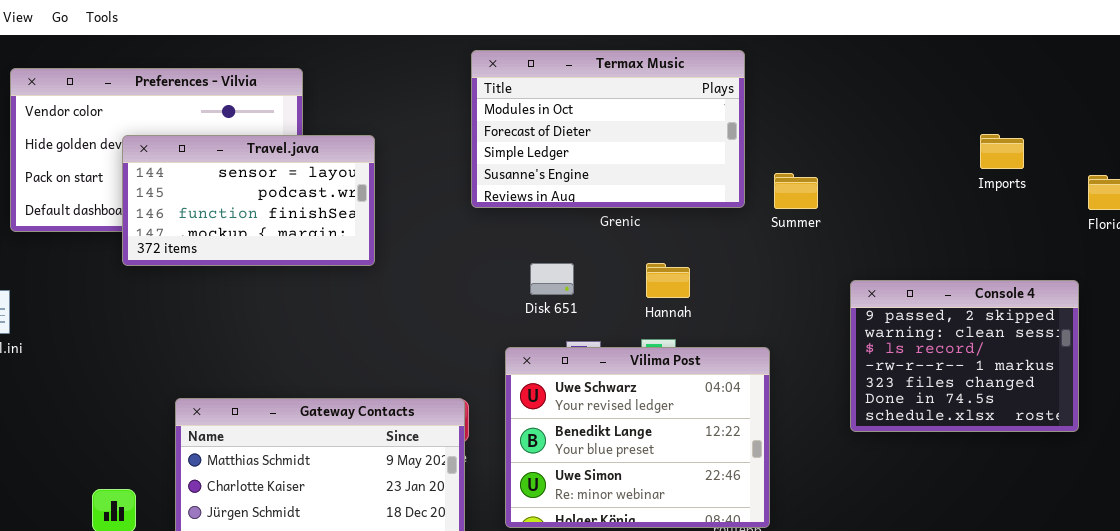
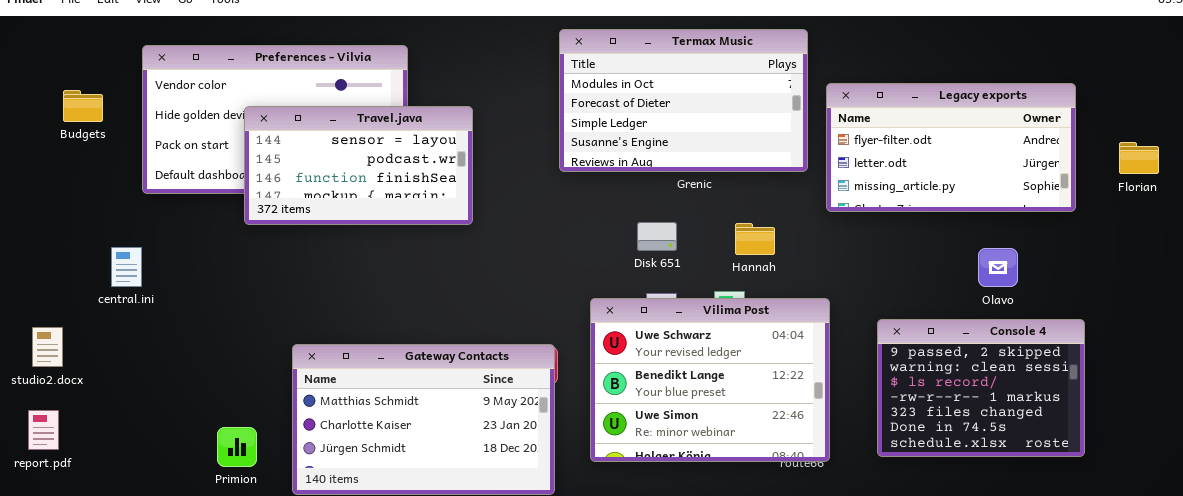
Legacy exports: none -> [826,83,1076,212], opened
Disk 651: [530,263,574,295] -> [637,222,677,251], moved
Hannah: [646,263,690,298] -> [735,223,775,255], moved
Console 4: [850,280,1079,432] -> [877,319,1085,457], moved

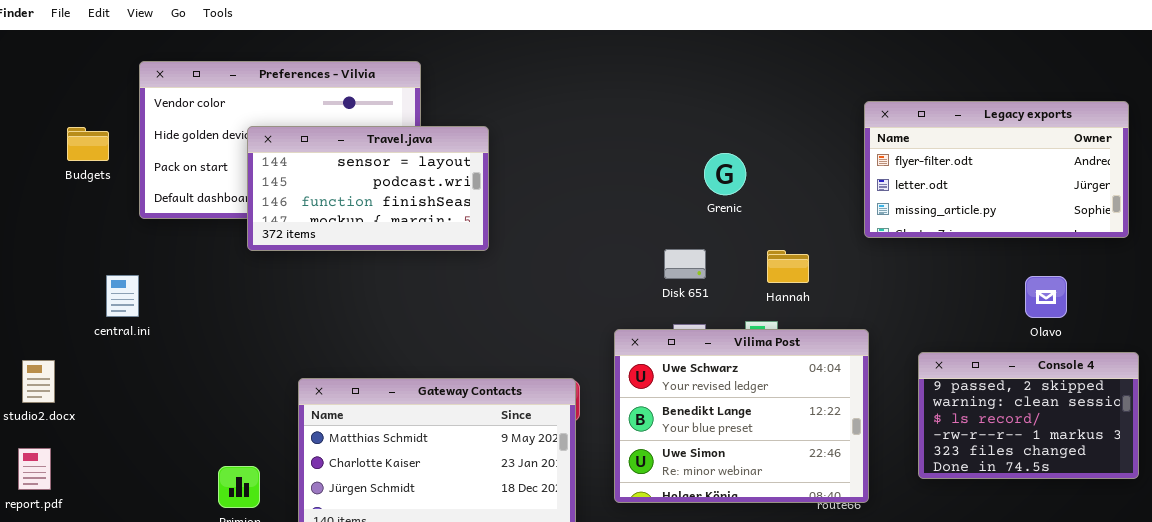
Termax Music: [559,29,808,172] -> none, closed
Budgets: [63,90,103,122] -> [67,127,109,161], moved
Console 4: [877,319,1085,457] -> [918,352,1139,479], resized

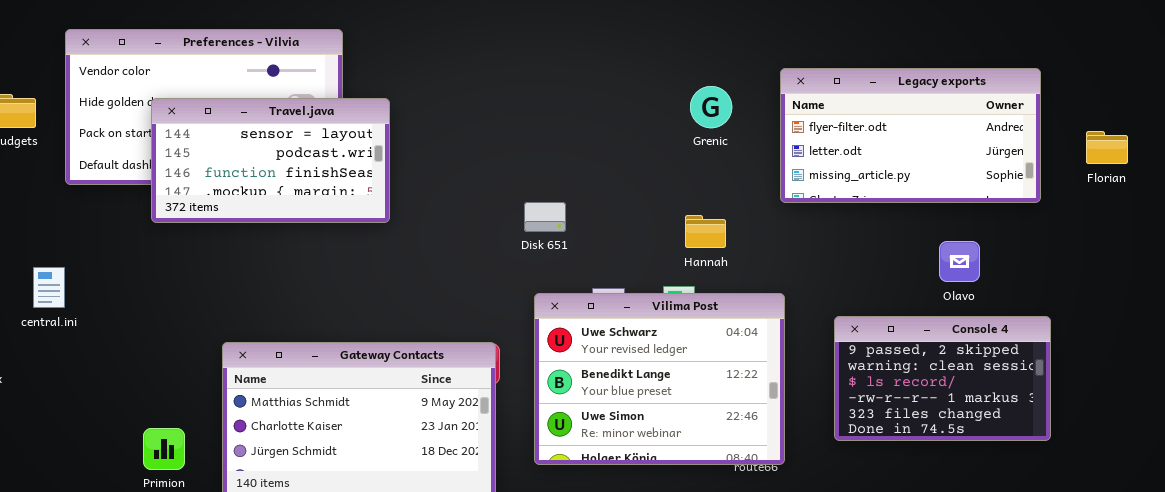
Travel.java: [247,126,489,251] -> [151,98,390,223], moved
Grenic: [704,153,746,195] -> [690,86,732,128], moved
Disk 651: [664,249,706,279] -> [524,202,566,232], moved
central.ini: [106,275,139,317] -> [33,267,65,308], moved

